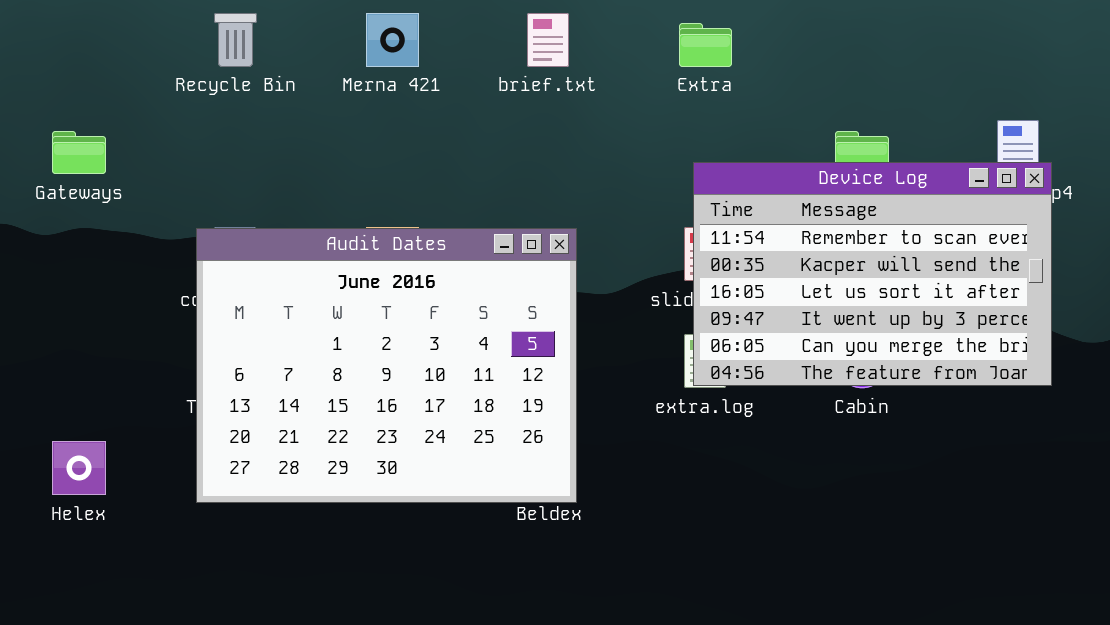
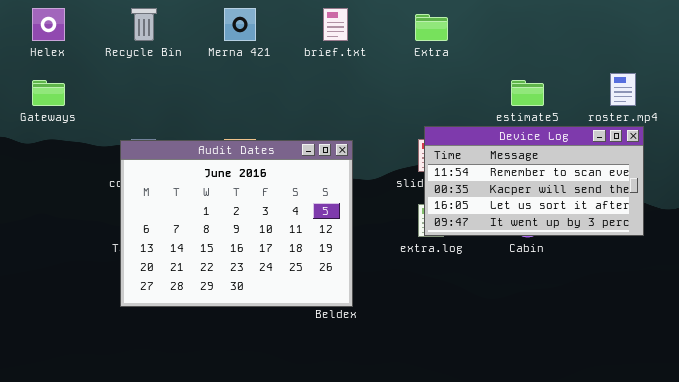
Device Log: [693,162,1052,386] -> [424,126,644,236], resized
Helex: [52,441,106,495] -> [32,8,65,41], moved

